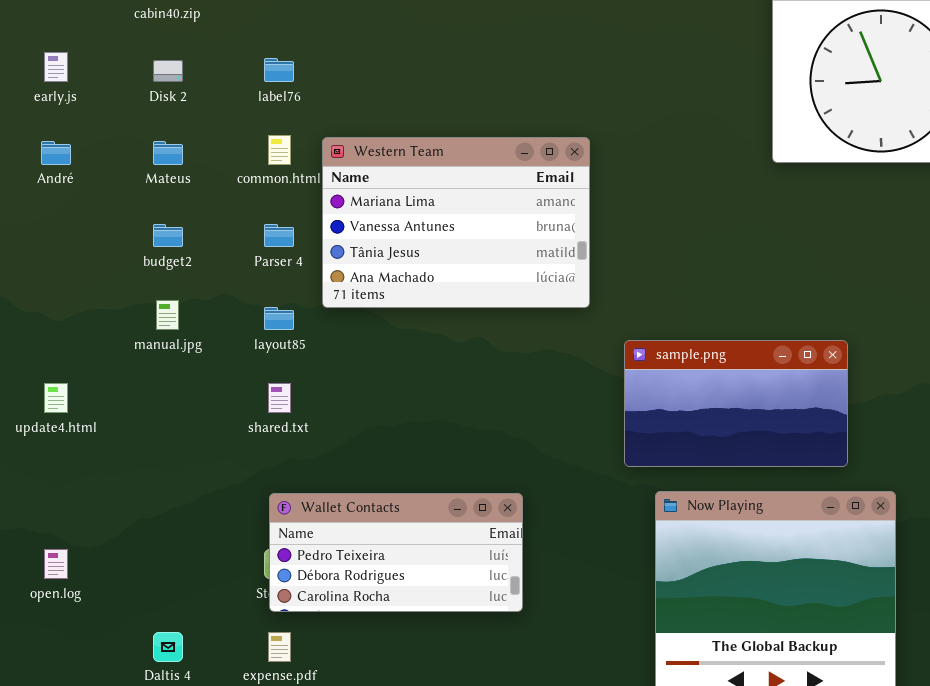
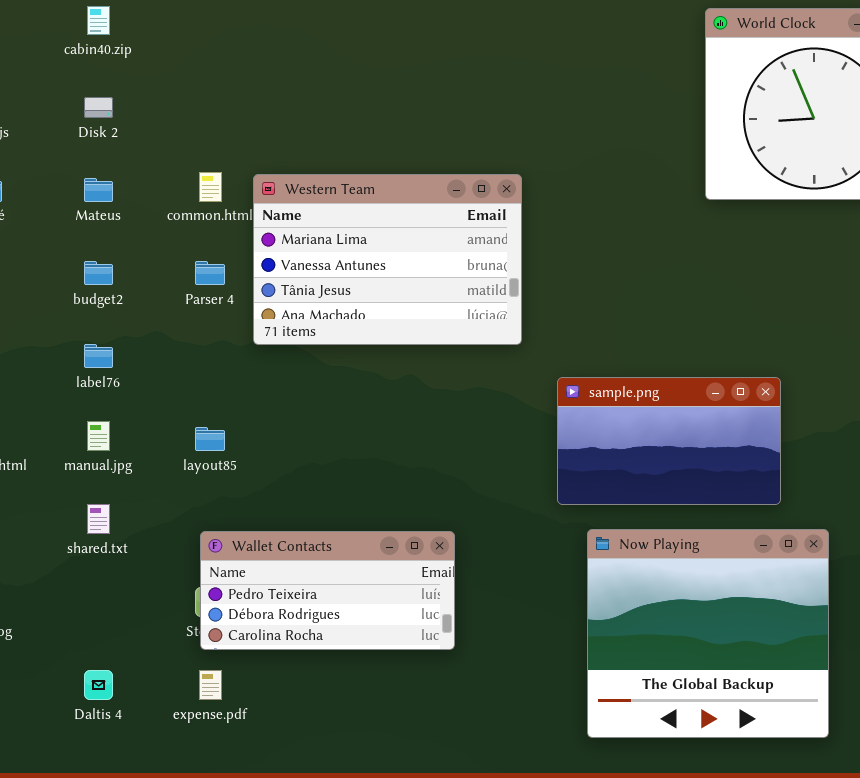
label76: [264,58,294,82] -> [84,344,113,368], moved
manual.jpg: [156,300,179,330] -> [87,421,110,451], moved
layout85: [264,307,294,330] -> [195,427,225,451], moved
shared.txt: [268,383,291,413] -> [87,504,110,534], moved

